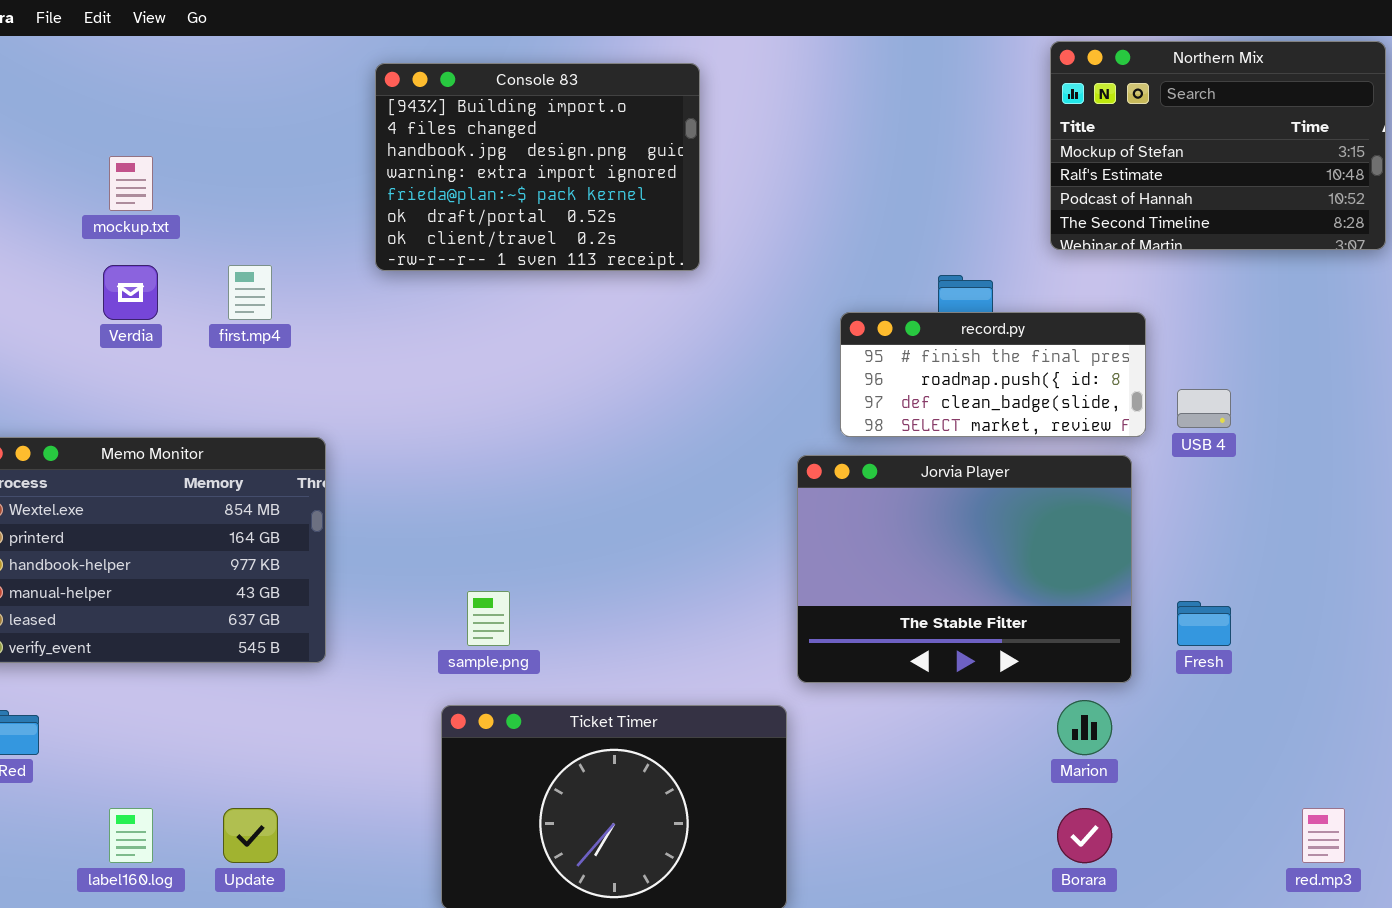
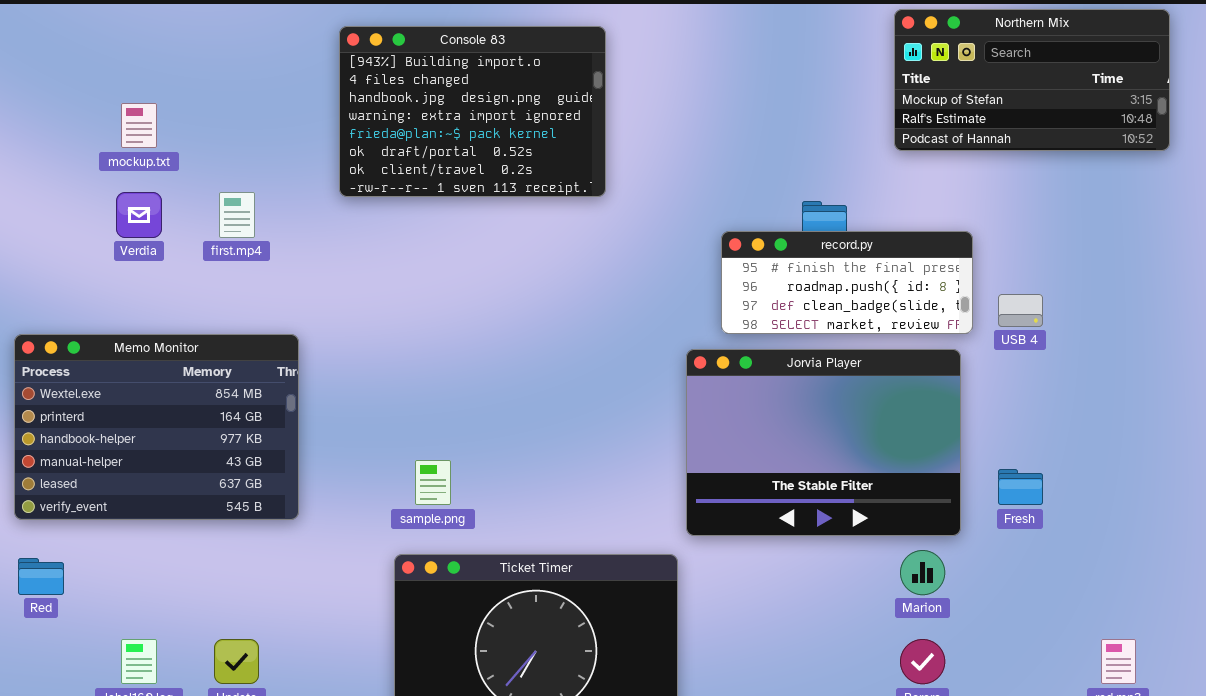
Northern Mix: [1050,41,1386,250] -> [894,9,1170,151], resized

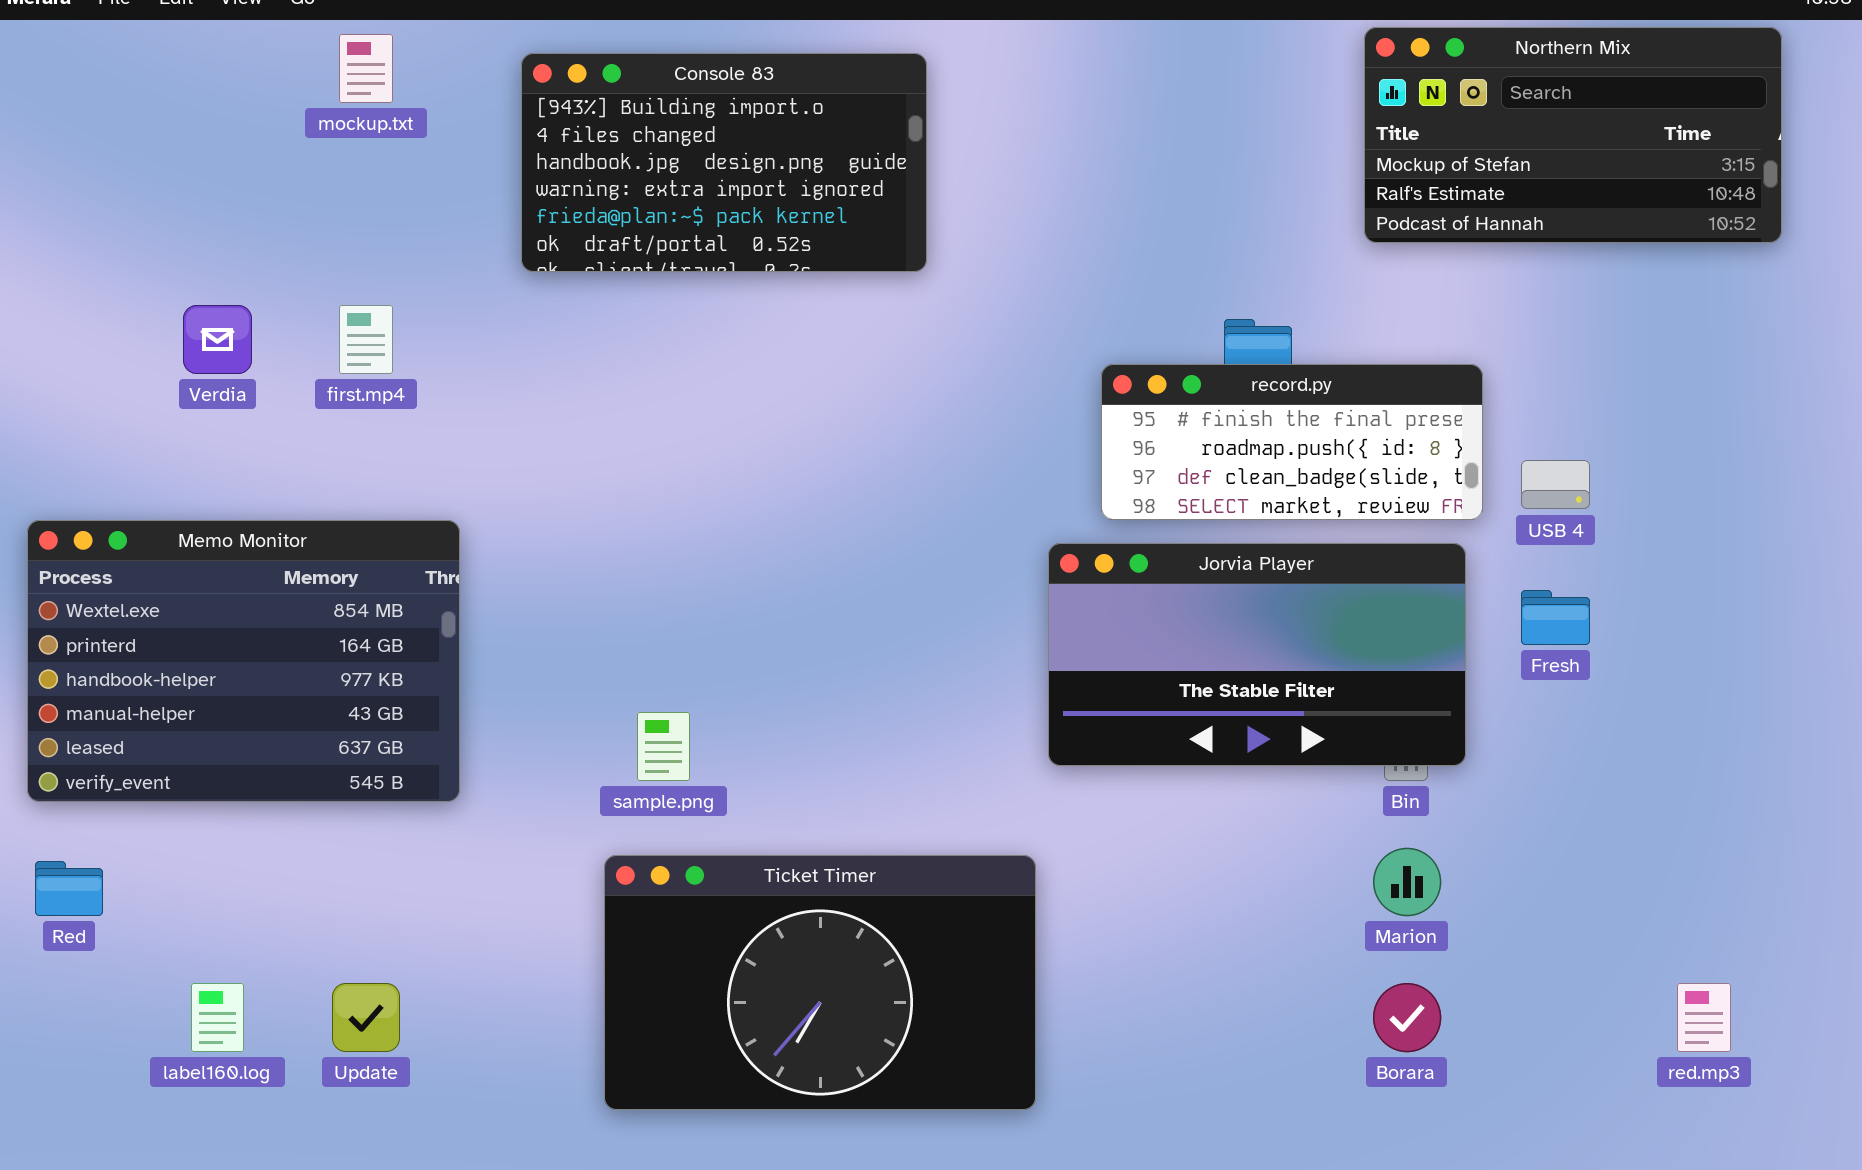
Console 83: [339,26,606,197] -> [521,53,927,272], resized
mockup.txt: [121,103,157,148] -> [339,34,393,103], moved
Jorvia Player: [686,349,961,536] -> [1048,543,1466,766], resized
Fresh: [998,469,1043,505] -> [1521,590,1590,645], moved

